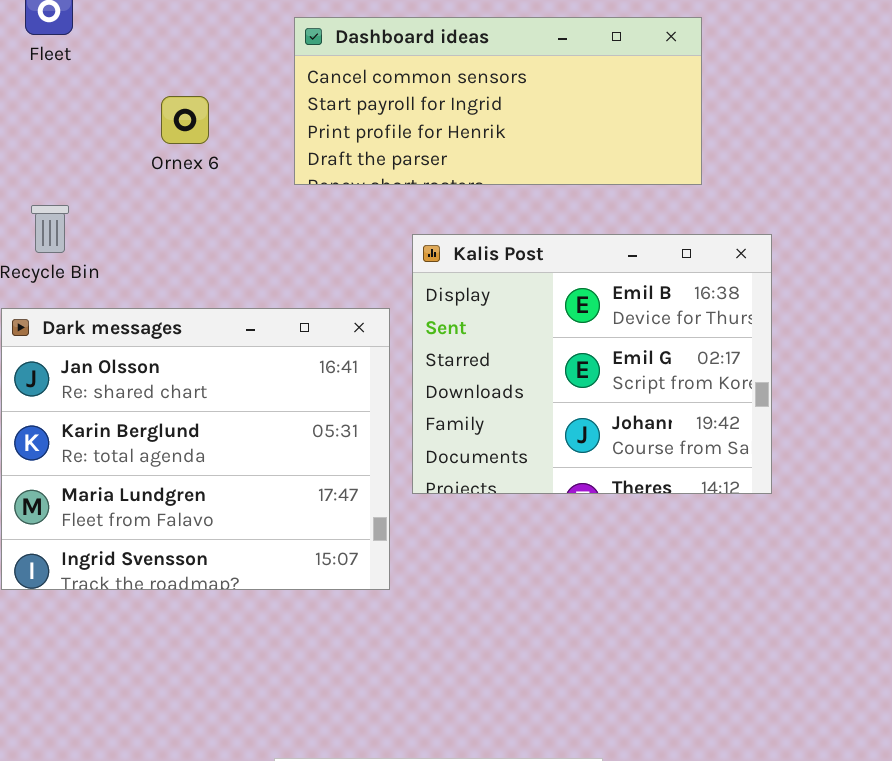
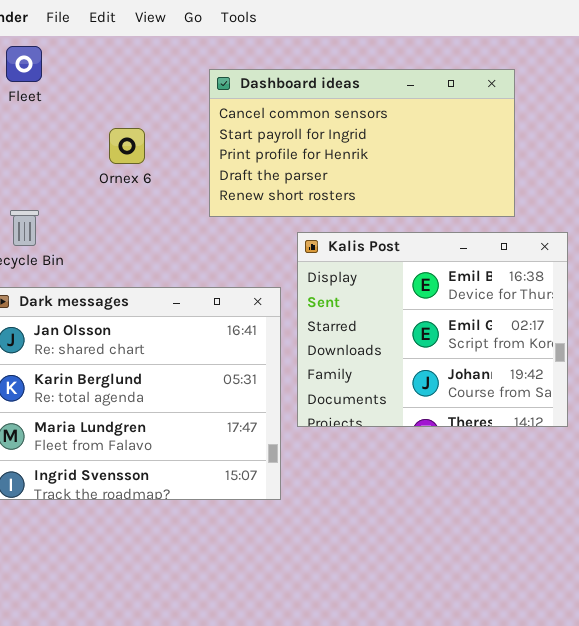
Dashboard ideas: [294,17,702,185] -> [209,69,515,217], resized

